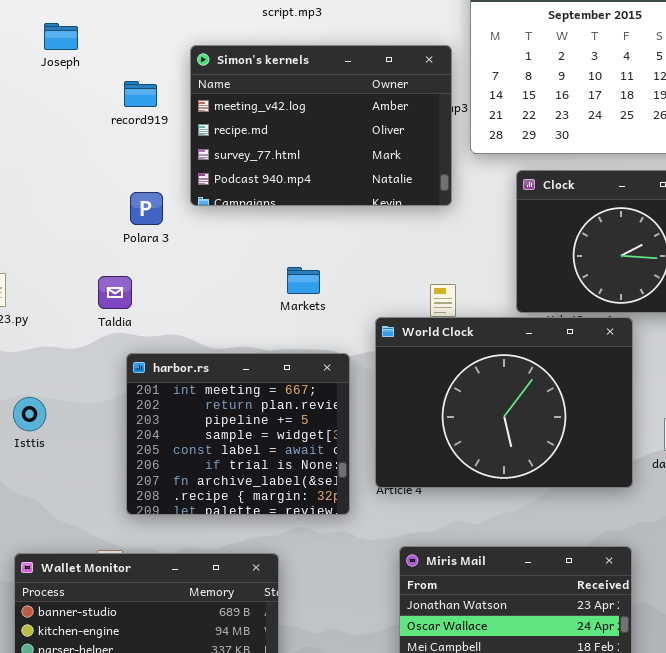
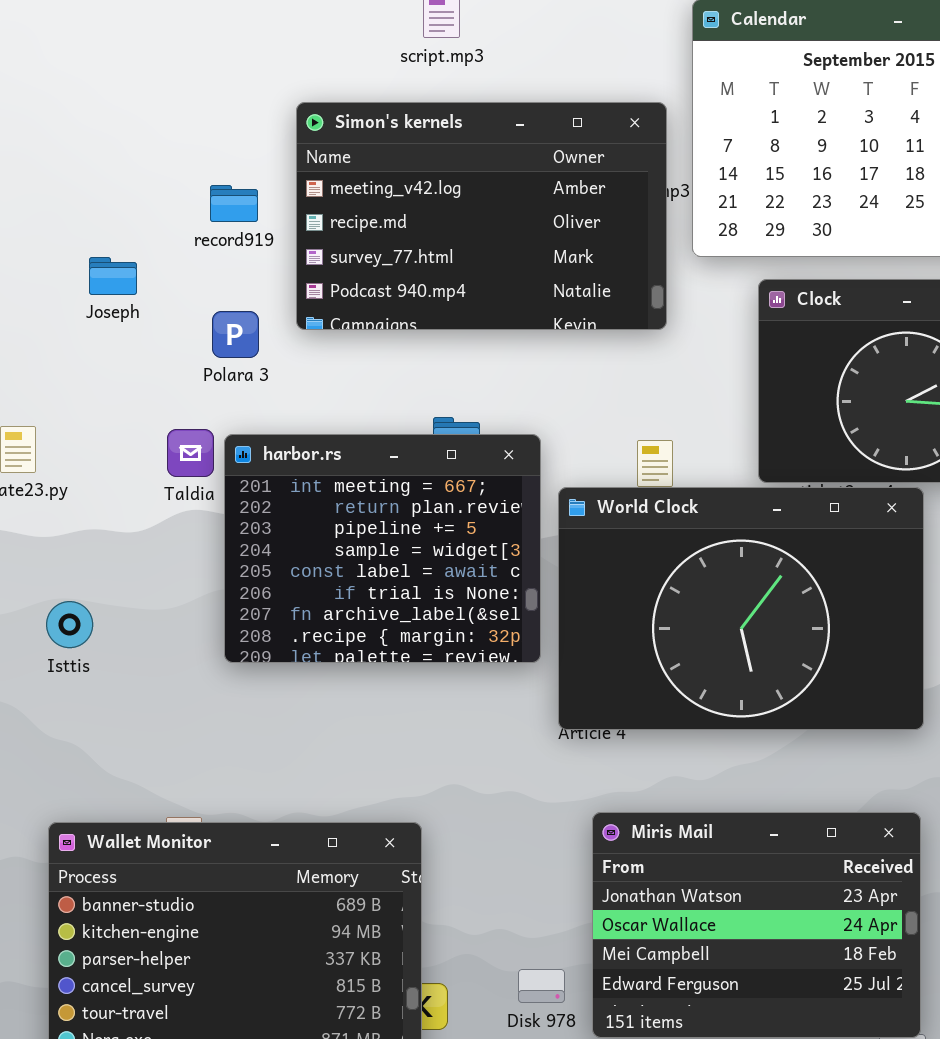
Joseph: [44,23,78,50] -> [89,257,137,295], moved
record919: [124,81,157,107] -> [210,185,258,222], moved
harbor.rs: [126,353,350,515] -> [224,434,541,663], moved

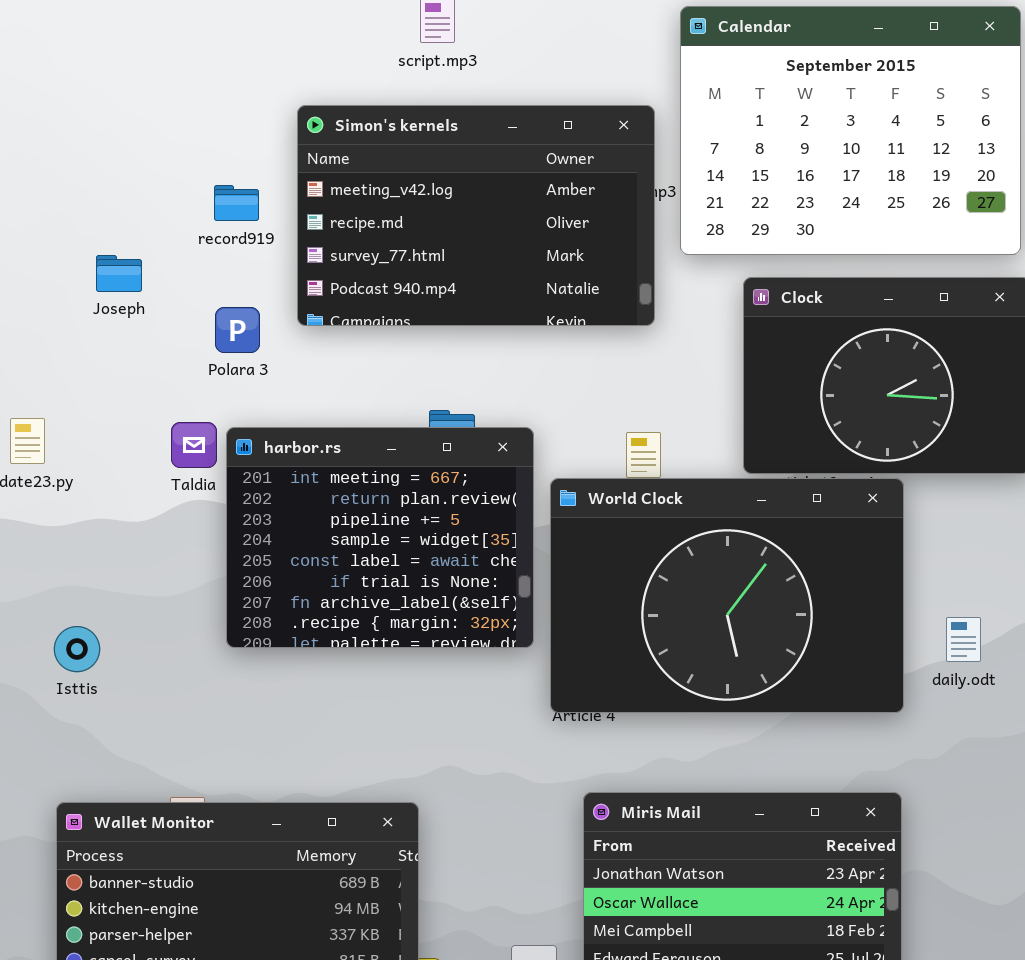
Isttis: [46,601,93,648] -> [54,626,100,672], moved

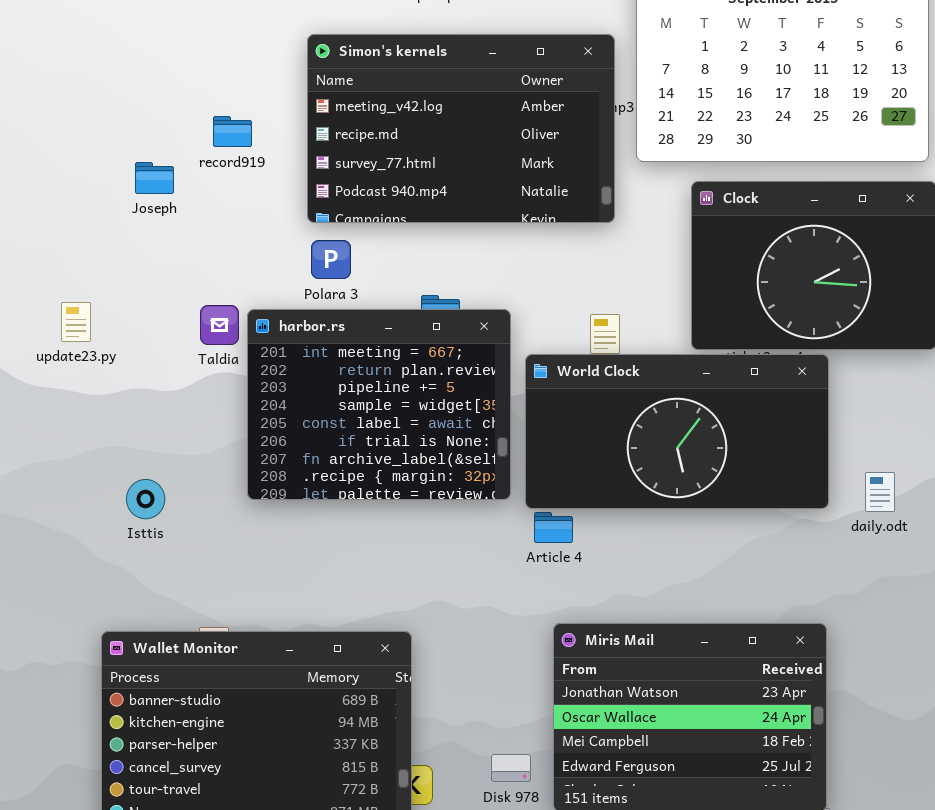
record919: [214,185,259,221] -> [213,116,252,147], moved
Polara 3: [215,307,260,353] -> [311,240,351,279], moved
World Clock: [550,478,904,713] -> [525,354,829,509], resized
Isttis: [54,626,100,672] -> [126,479,165,519], moved

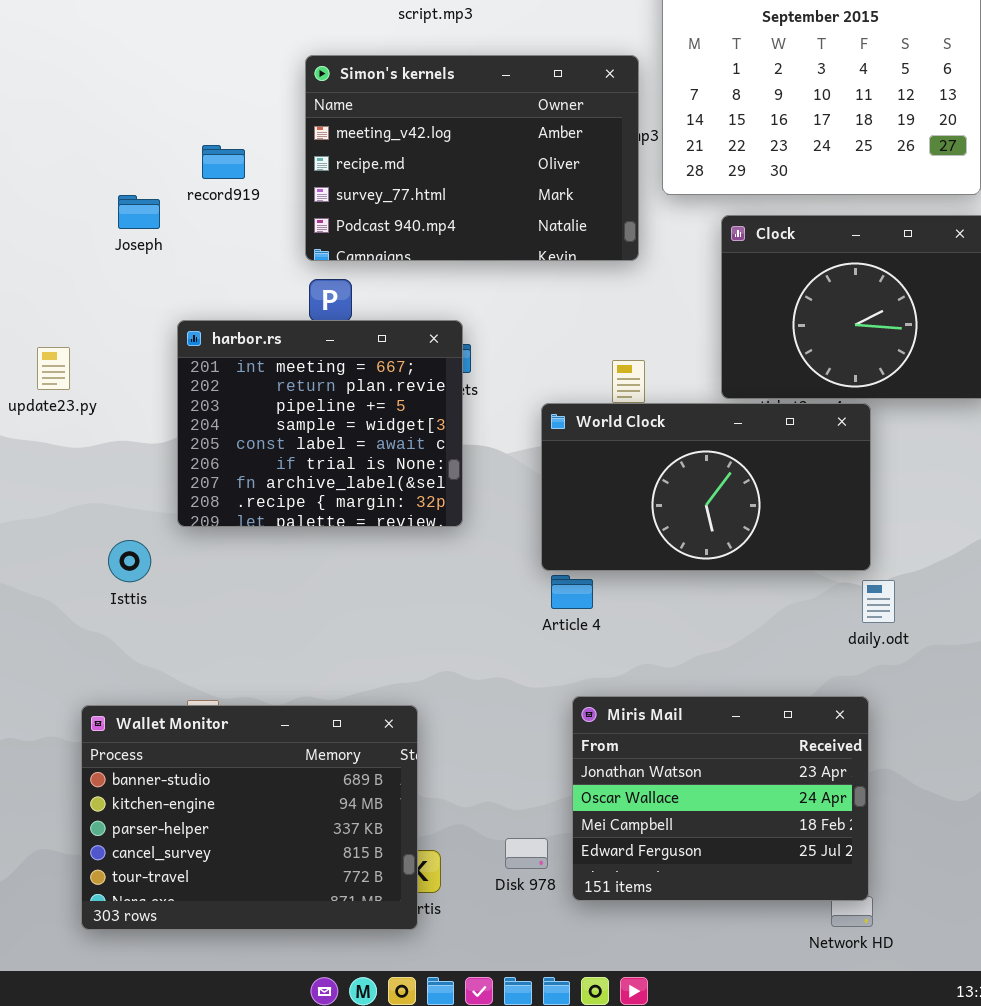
harbor.rs: [247,309,511,500] -> [177,320,463,527], moved
daily.odt: [865,472,895,512] -> [862,580,895,623], moved

